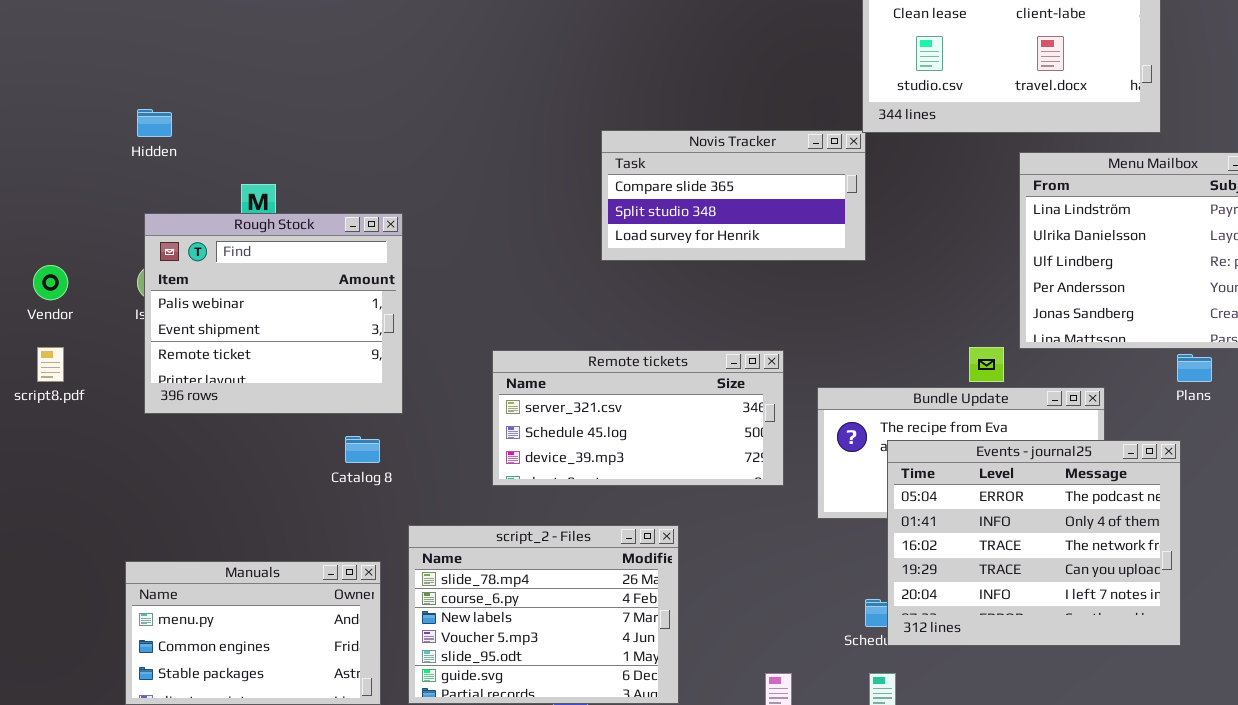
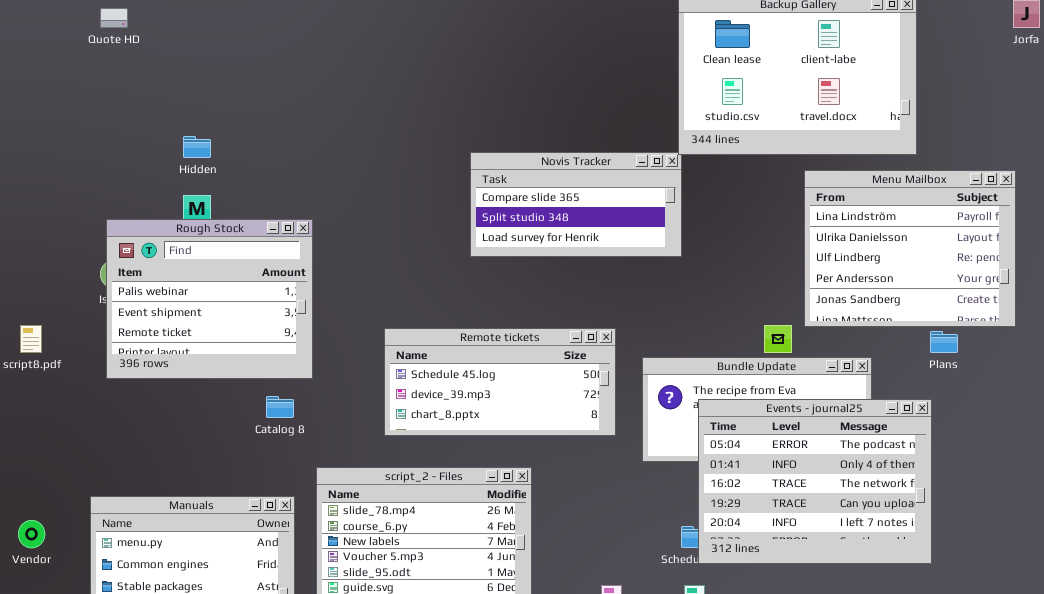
Hidden: [137,109,172,137] -> [183,136,211,158], moved
Vendor: [33,265,68,300] -> [18,520,45,548], moved
Remote tickets: [492,350,784,486] -> [384,328,616,436], scrolled down 1 row

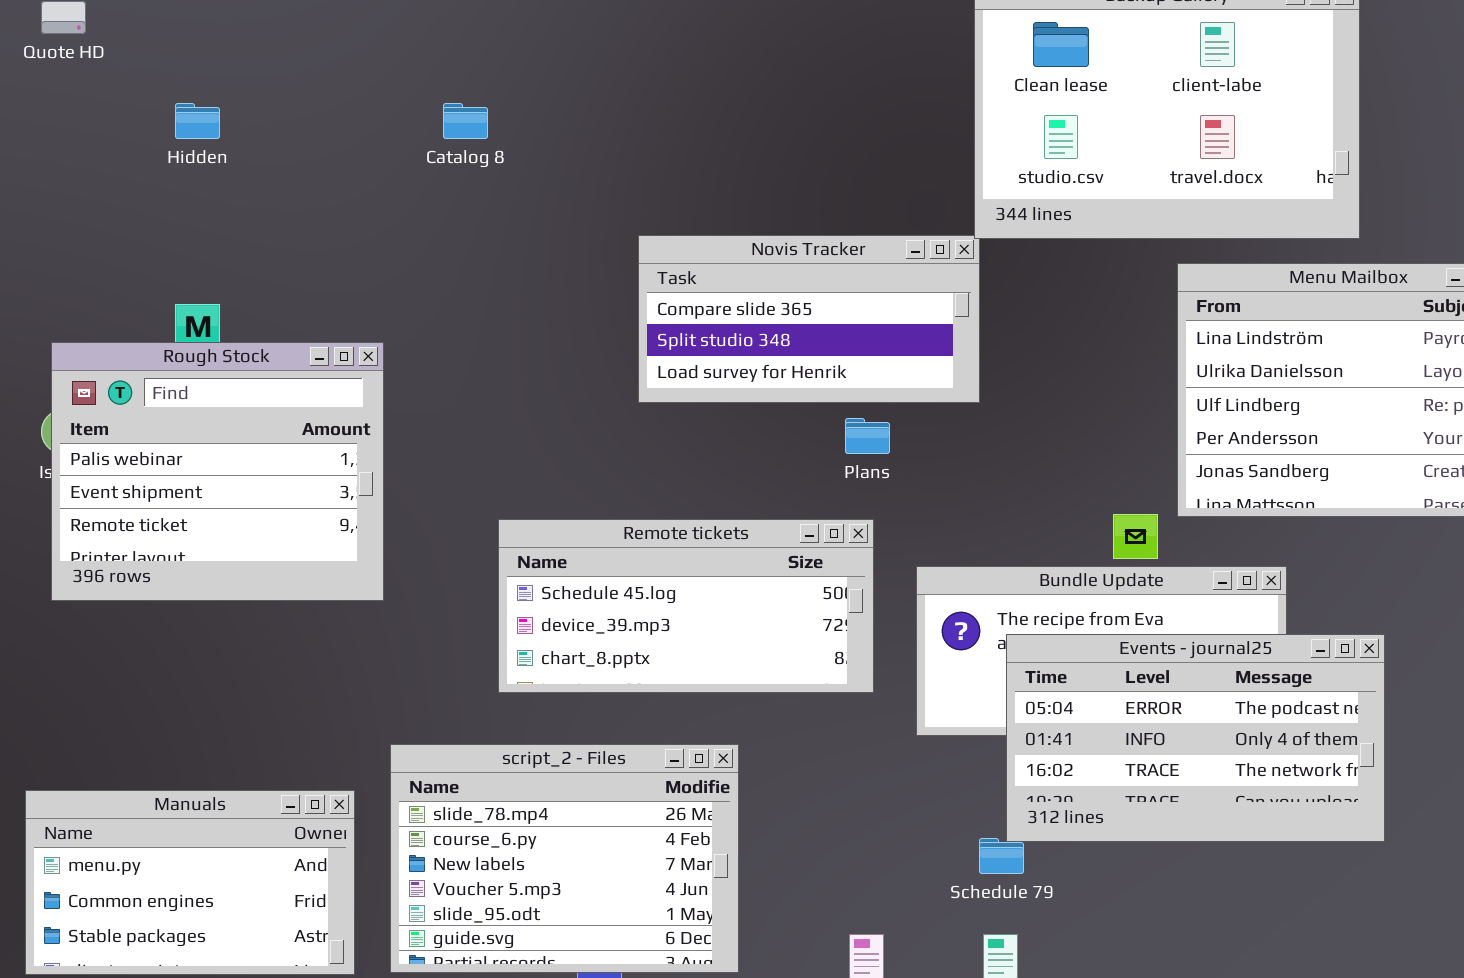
Hidden: [183,136,211,158] -> [175,103,220,139], moved
Plans: [930,331,958,353] -> [845,418,890,454], moved
Catalog 8: [266,396,294,418] -> [443,103,488,139], moved
Events - journal25: [698,399,932,564] -> [1006,634,1385,842], resized

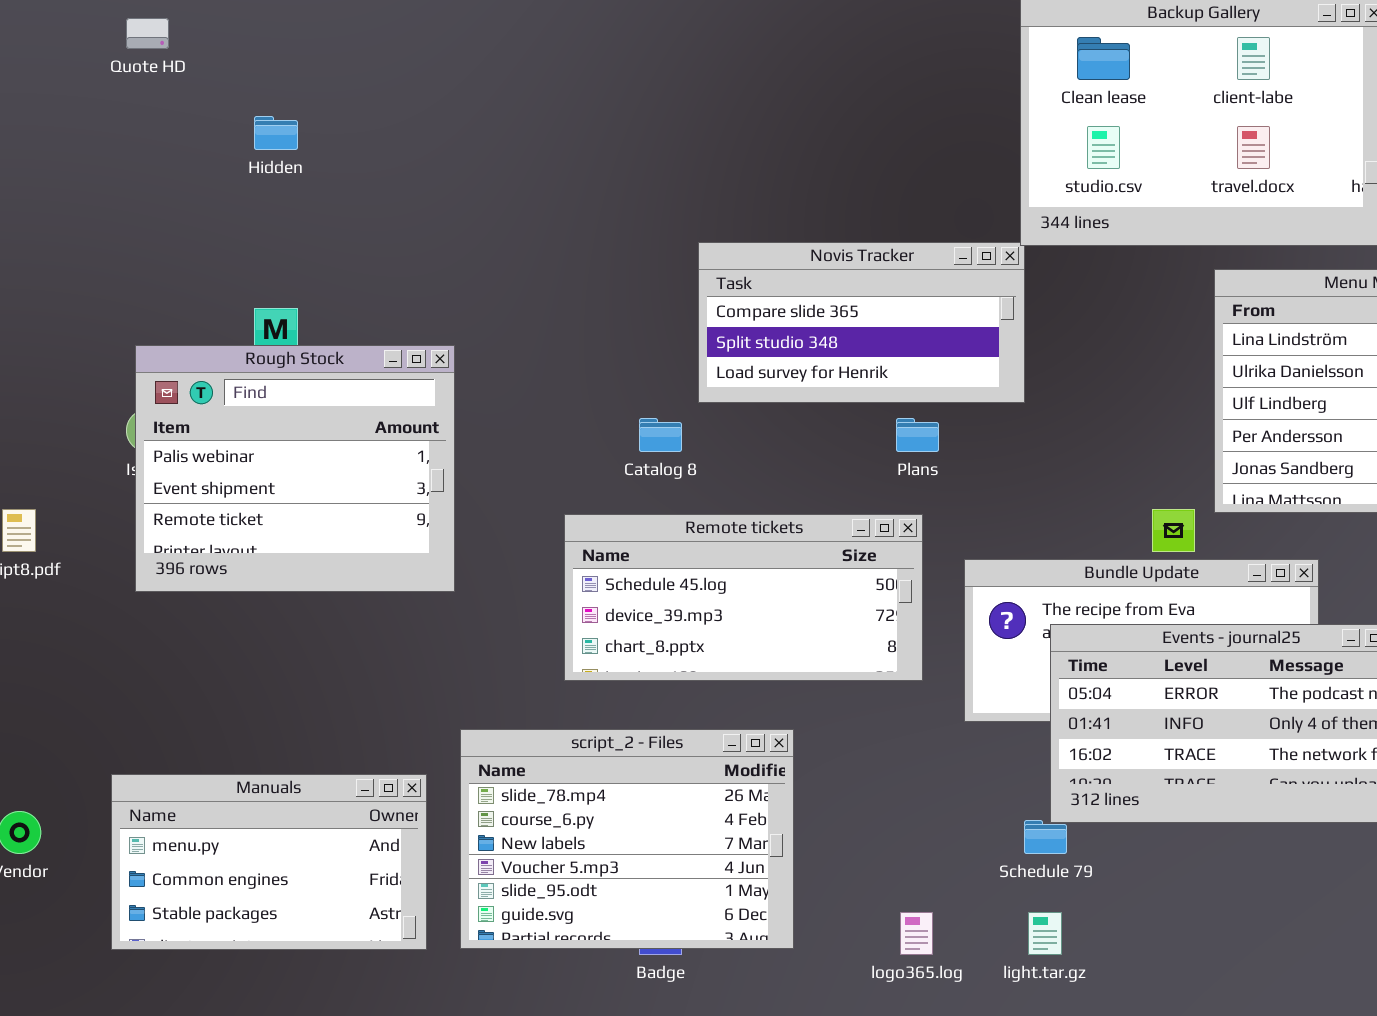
Catalog 8: [443,103,488,139] -> [639,418,682,452], moved

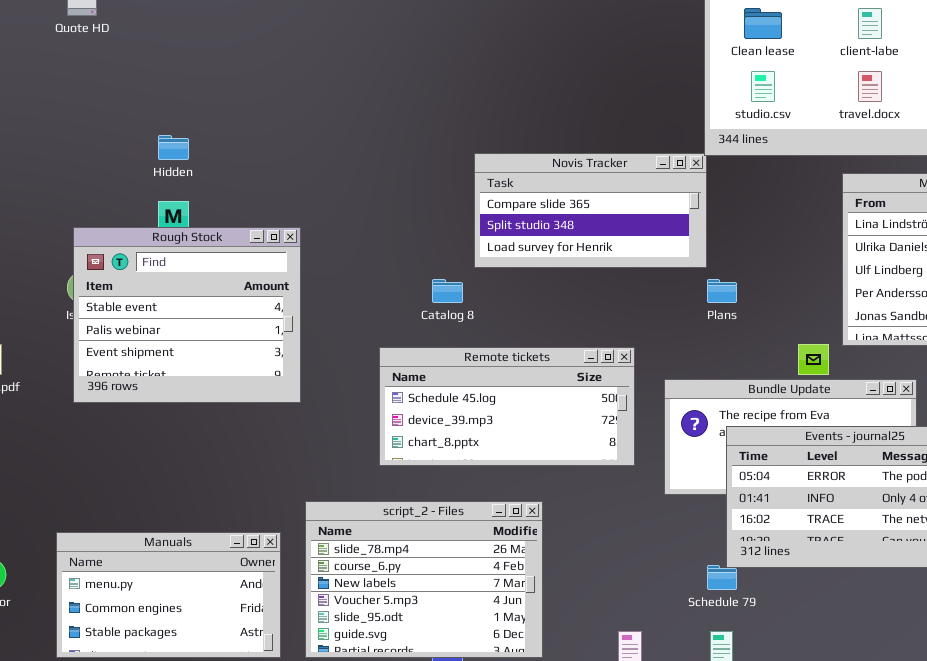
Hidden: [254,116,298,150] -> [158,135,189,160], moved
Rough Stock: [135,345,455,592] -> [73,227,301,403], scrolled up 1 row
Plans: [896,418,939,452] -> [707,279,737,303], moved

